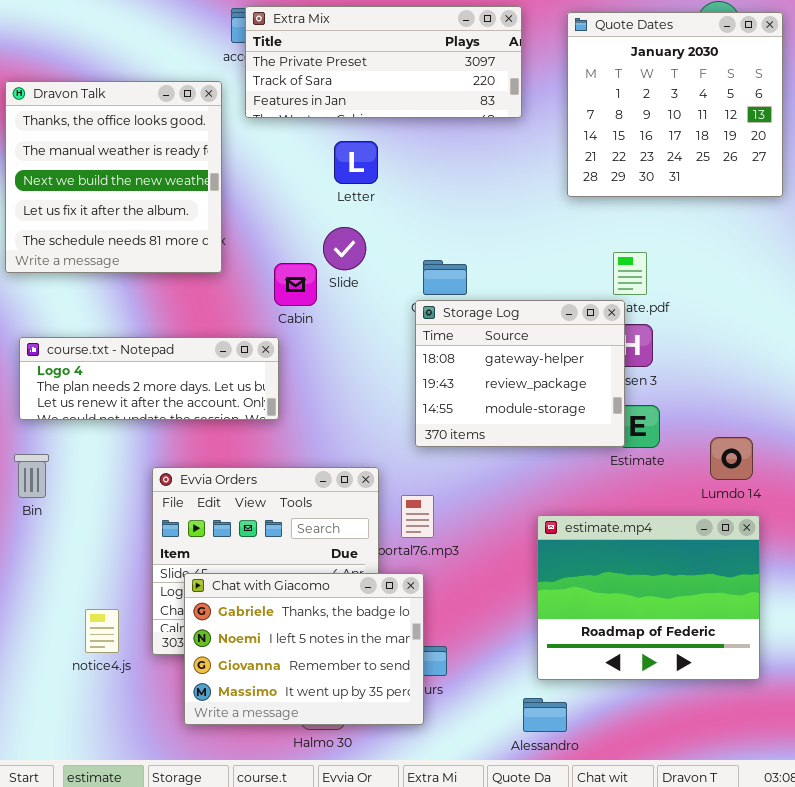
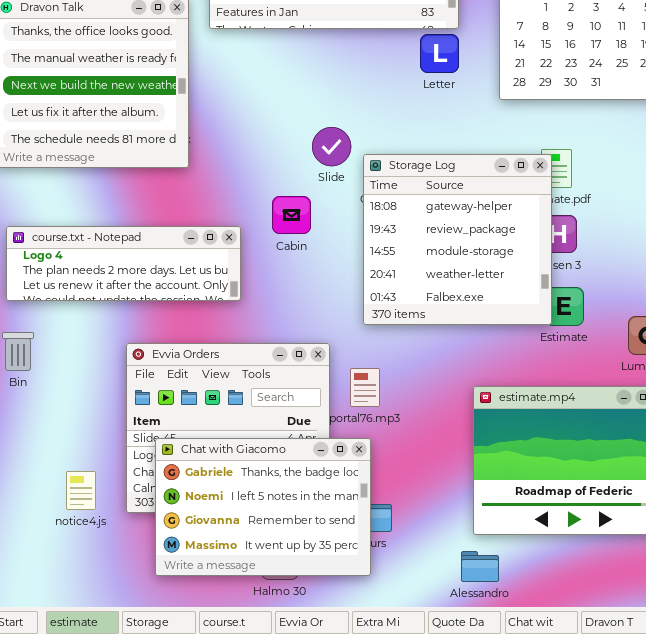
Letter: [334,141,378,184] -> [420,34,459,73], moved
Slide: [323,227,366,270] -> [312,127,351,166], moved
Cabin: [274,263,317,306] -> [272,196,311,234], moved
Storage Log: [415,300,625,447] -> [363,154,552,325], resized

